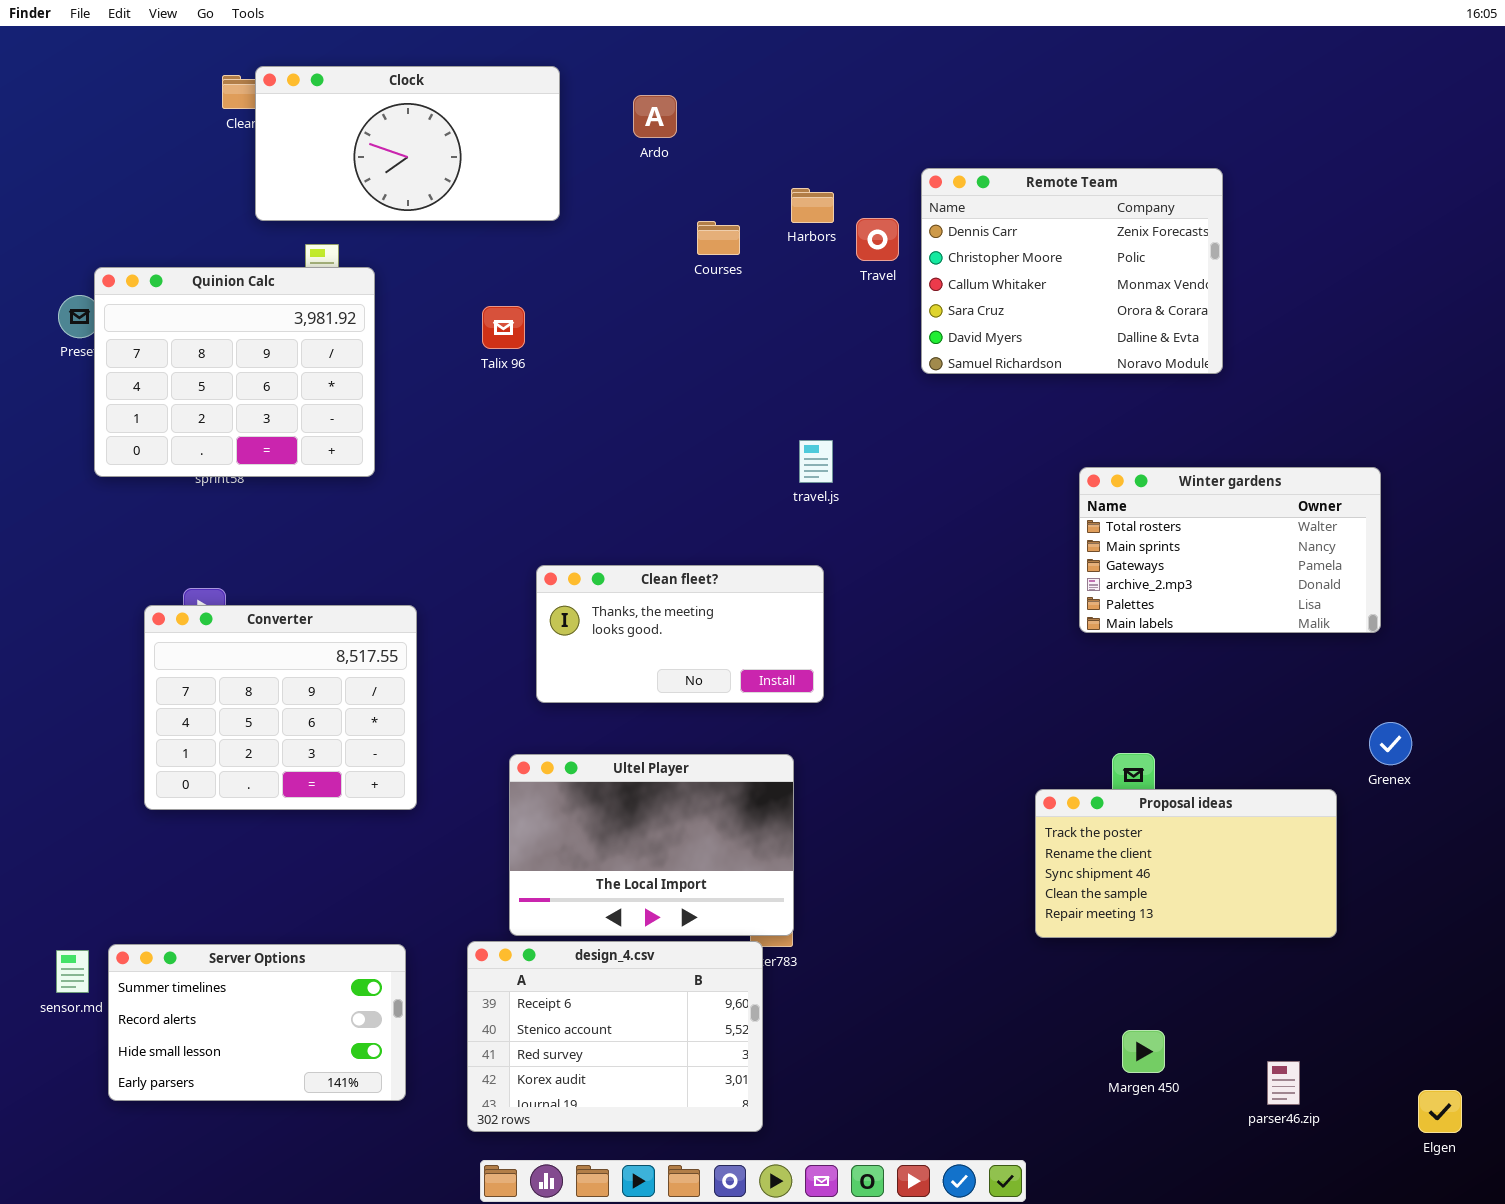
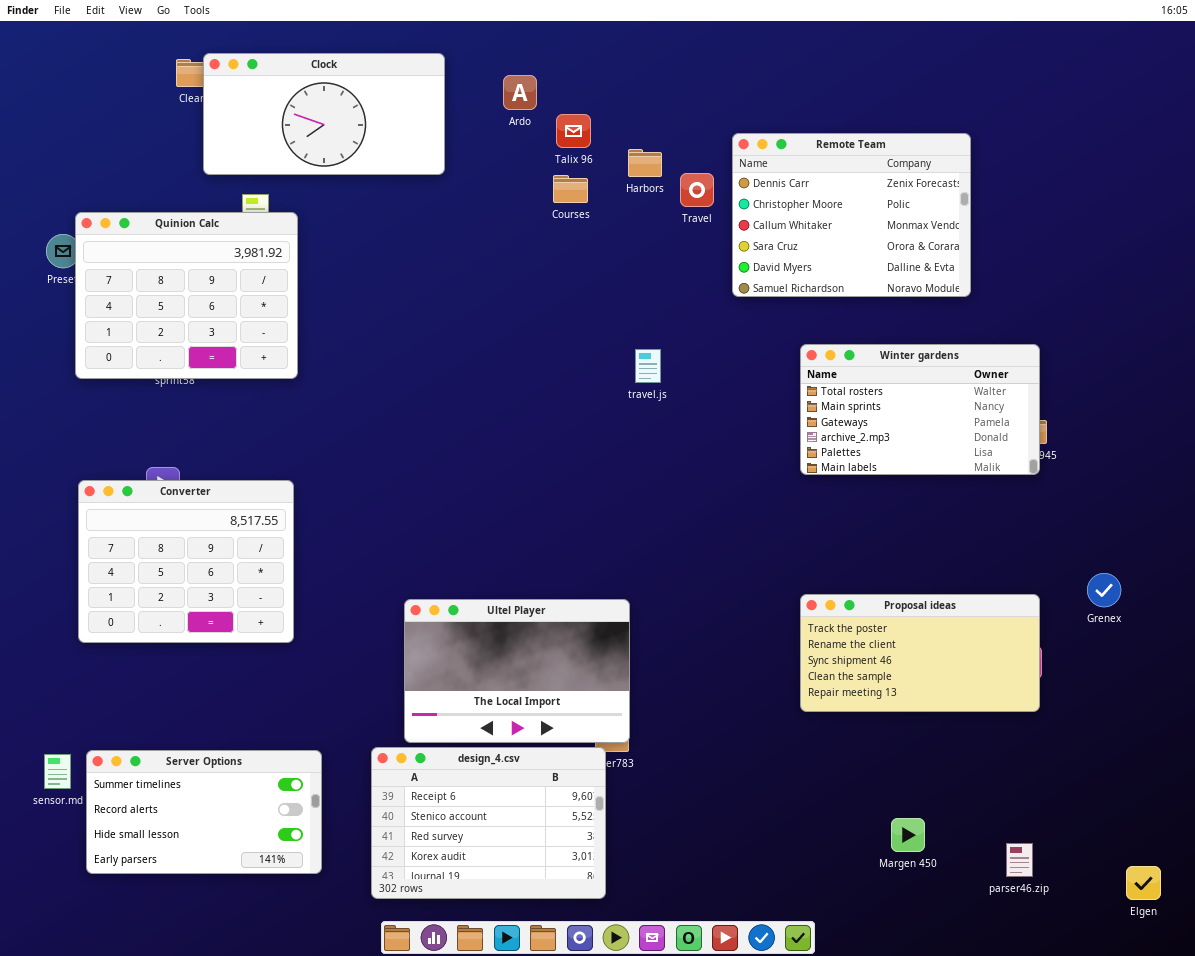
Talix 96: [482,306,525,349] -> [556,114,591,148], moved
Winter gardens: [1079,467,1381,633] -> [800,344,1040,475], moved
Clean fleet?: [536,565,824,703] -> none, closed
Converter: [144,605,417,810] -> [78,480,294,643], moved
Proposal ideas: [1035,789,1337,938] -> [800,594,1040,712], moved

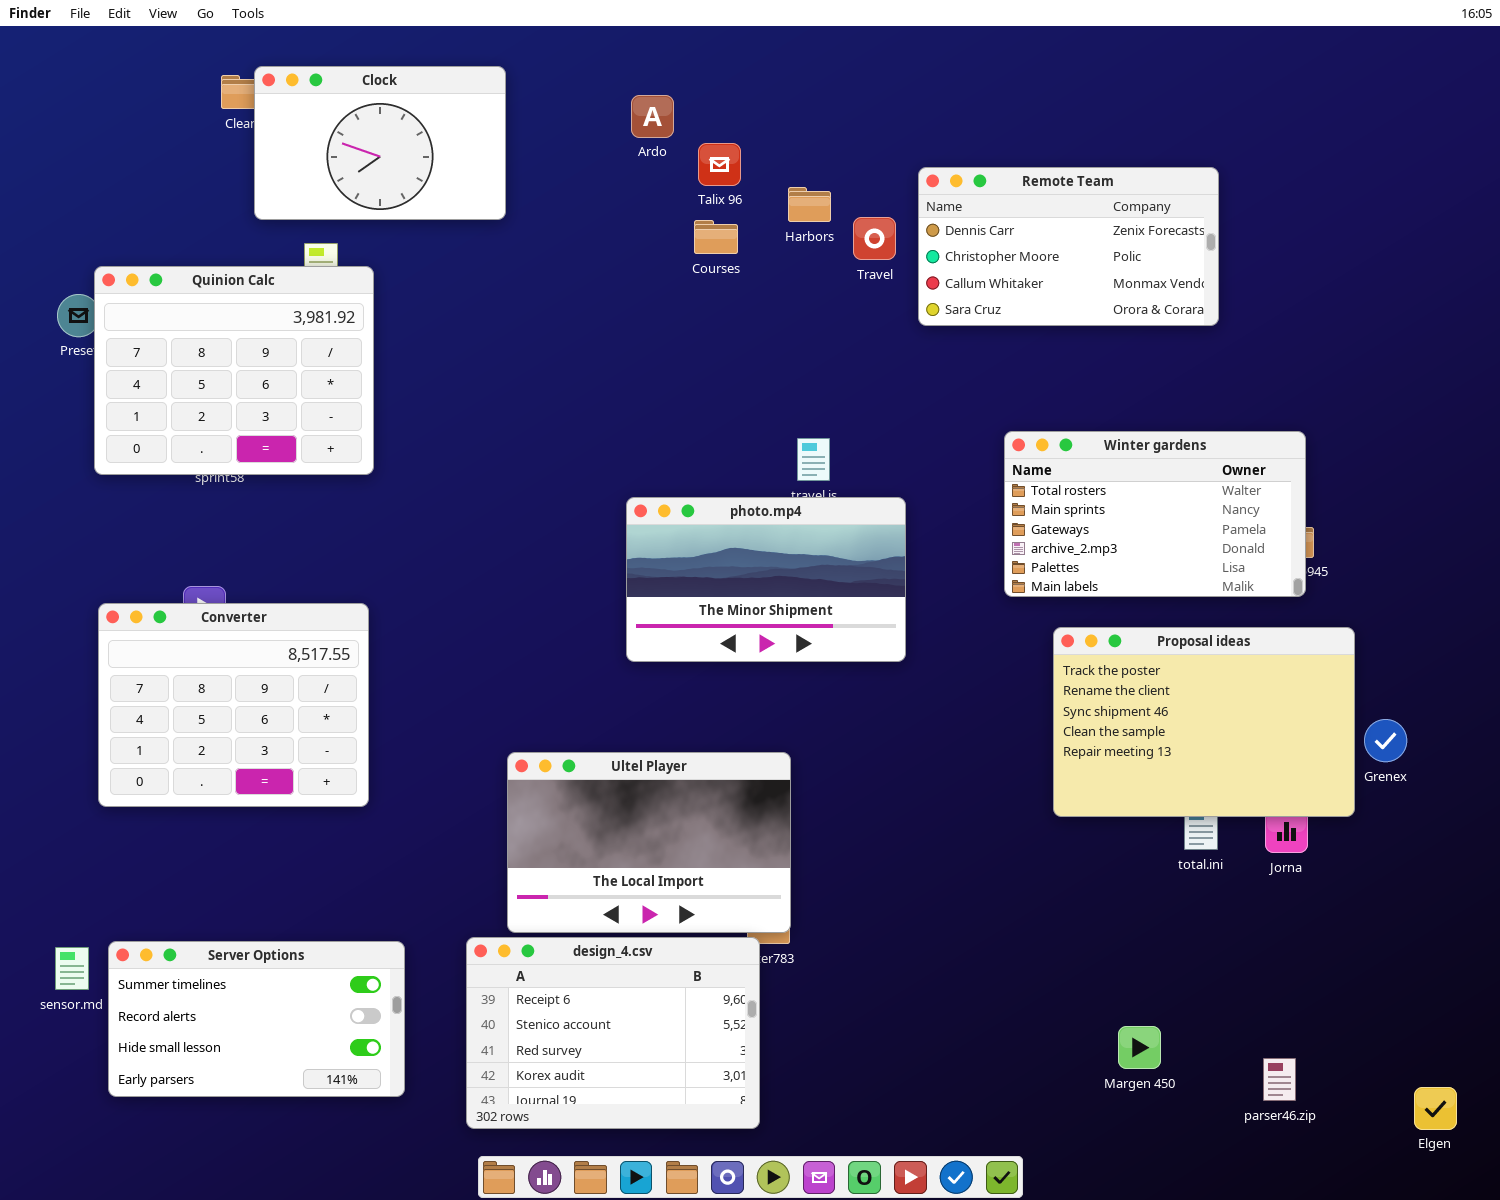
Clock: [203,53,445,175] -> [254,66,506,220], resized
Remote Team: [732,133,971,297] -> [918,167,1219,326], resized
photo.mp4: none -> [626,497,906,662], opened
Proposal ideas: [800,594,1040,712] -> [1053,627,1355,817], moved, resized

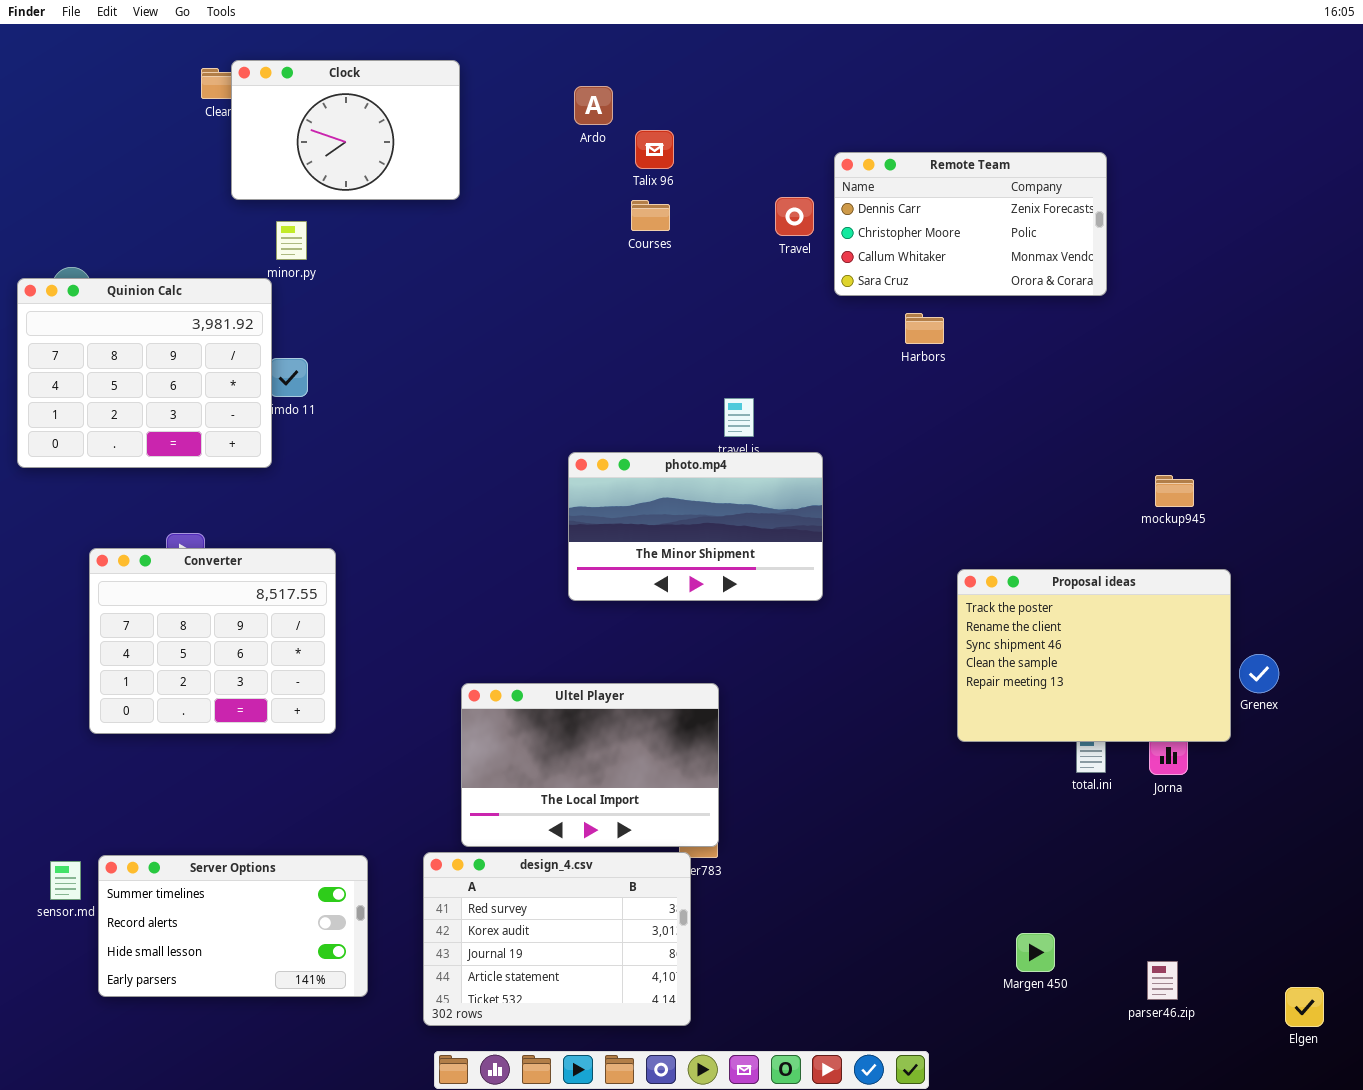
Harbors: [788,187,831,222] -> [905,313,944,344], moved
Quinion Calc: [94,266,374,475] -> [17,278,272,468], moved
Winter gardens: [1004,431,1306,597] -> none, closed
design_4.csv: [466,937,760,1129] -> [423,852,691,1026], scrolled down 2 rows

